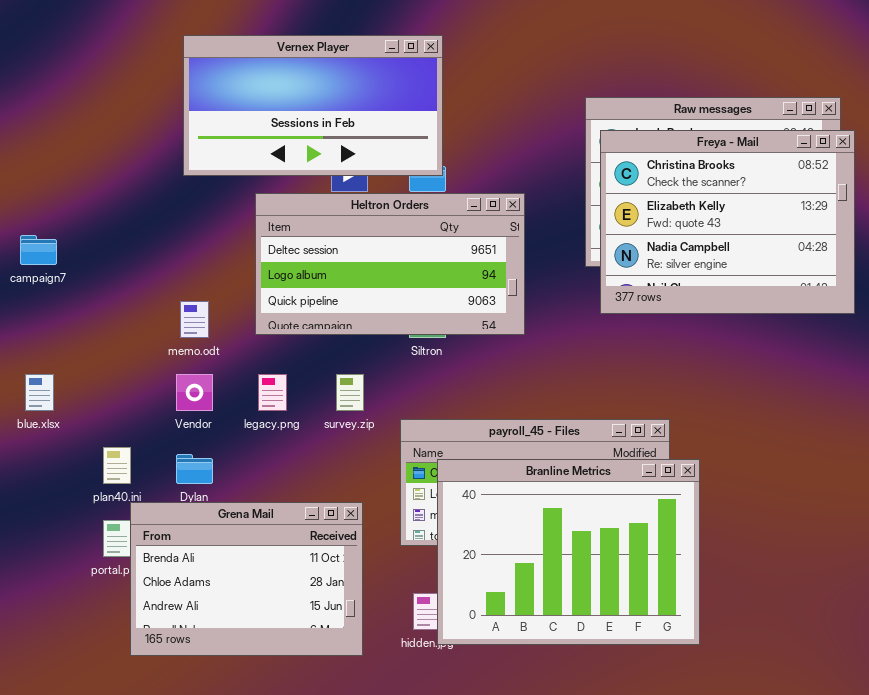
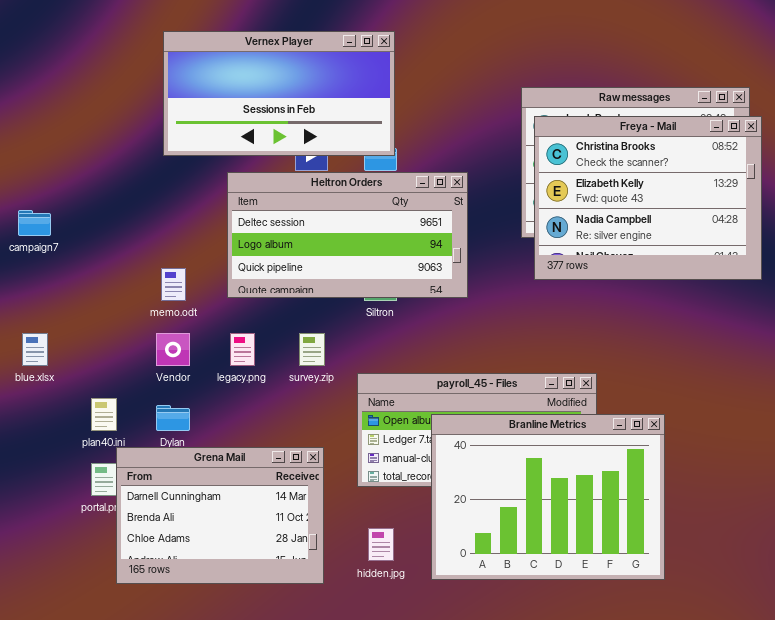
Branline Metrics: [437,459,700,645] -> [431,414,665,580], moved
Grena Mail: [130,502,363,656] -> [116,447,324,584], scrolled up 1 row

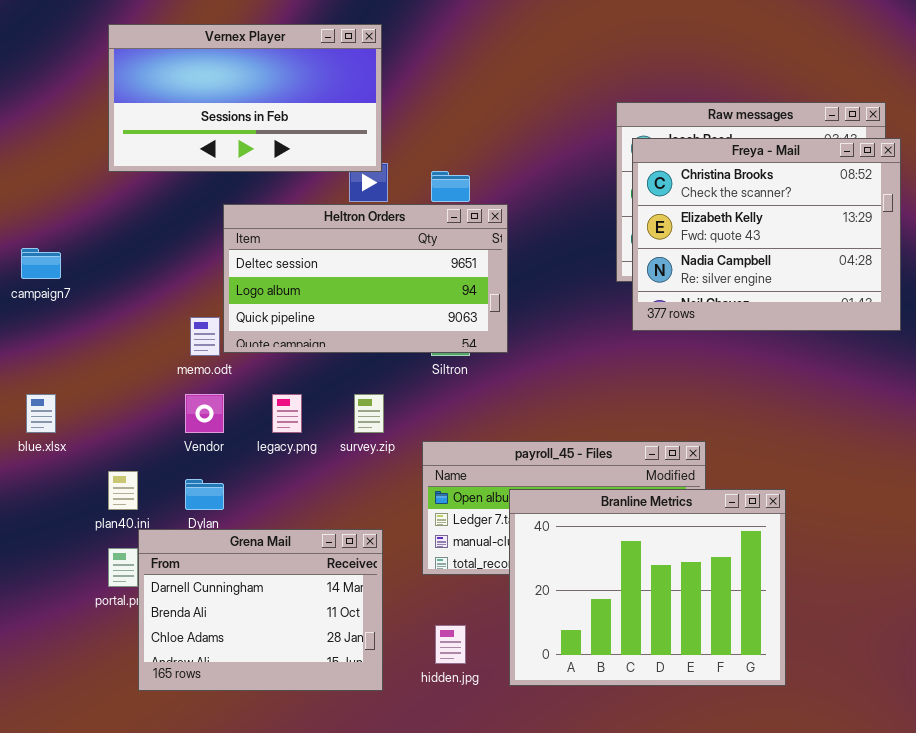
Vernex Player: [163,31,395,156] -> [108,24,382,172], moved
Heltron Orders: [227,172,468,298] -> [223,204,508,353], moved

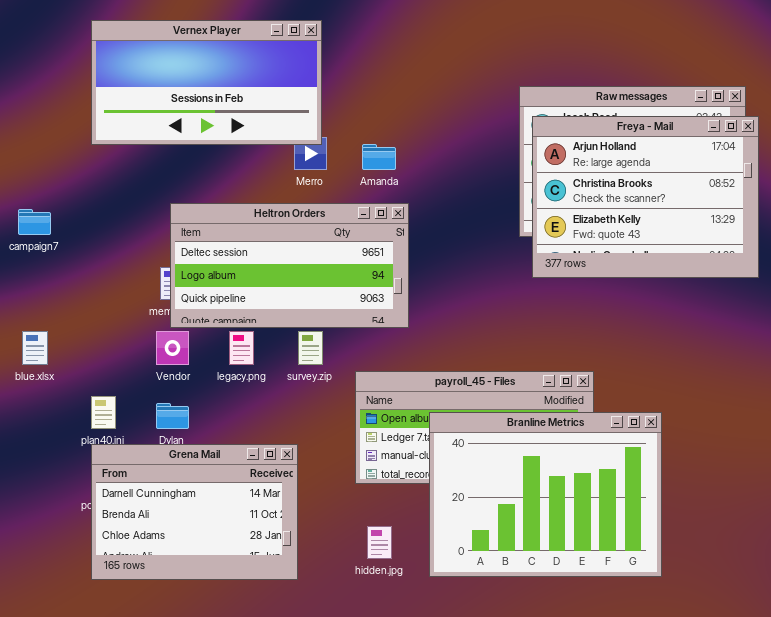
Freya - Mail: [632,138,901,331] -> [532,116,759,278], scrolled up 1 row
Heltron Orders: [223,204,508,353] -> [170,203,409,328], moved
Grena Mail: [138,529,383,691] -> [91,444,298,580], moved

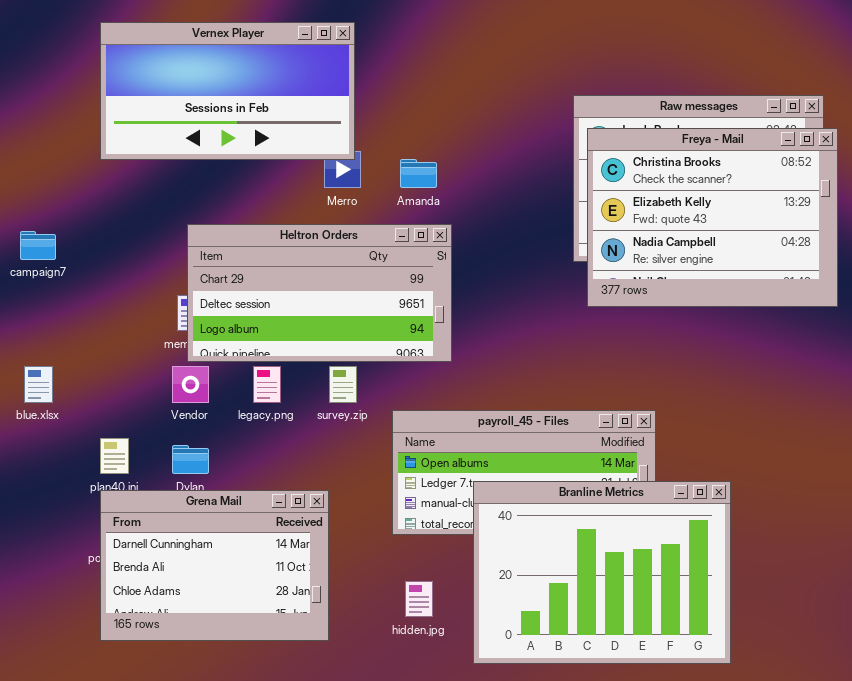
Freya - Mail: [532,116,759,278] -> [587,128,838,307], scrolled down 1 row
Heltron Orders: [170,203,409,328] -> [187,224,452,362], scrolled up 1 row
Branline Metrics: [429,412,662,577] -> [473,481,731,664], moved

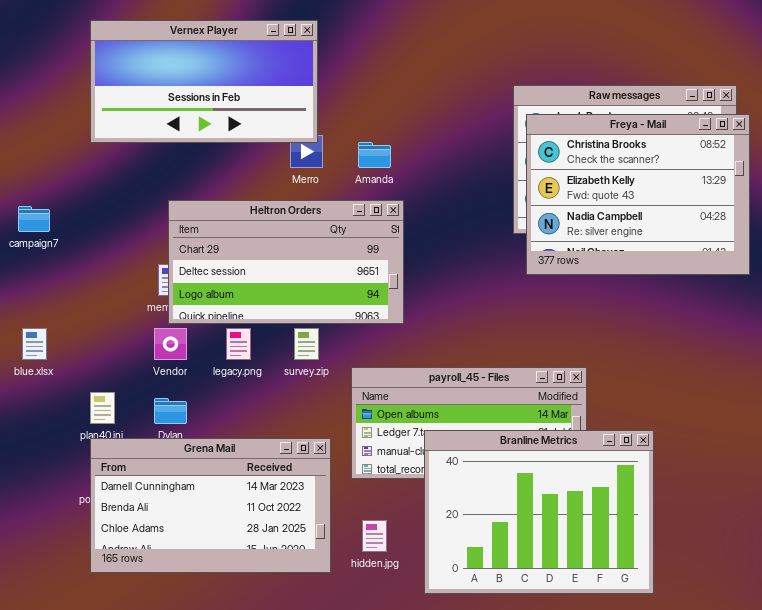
Grena Mail: [100,490,329,641] -> [90,438,331,573], resized

